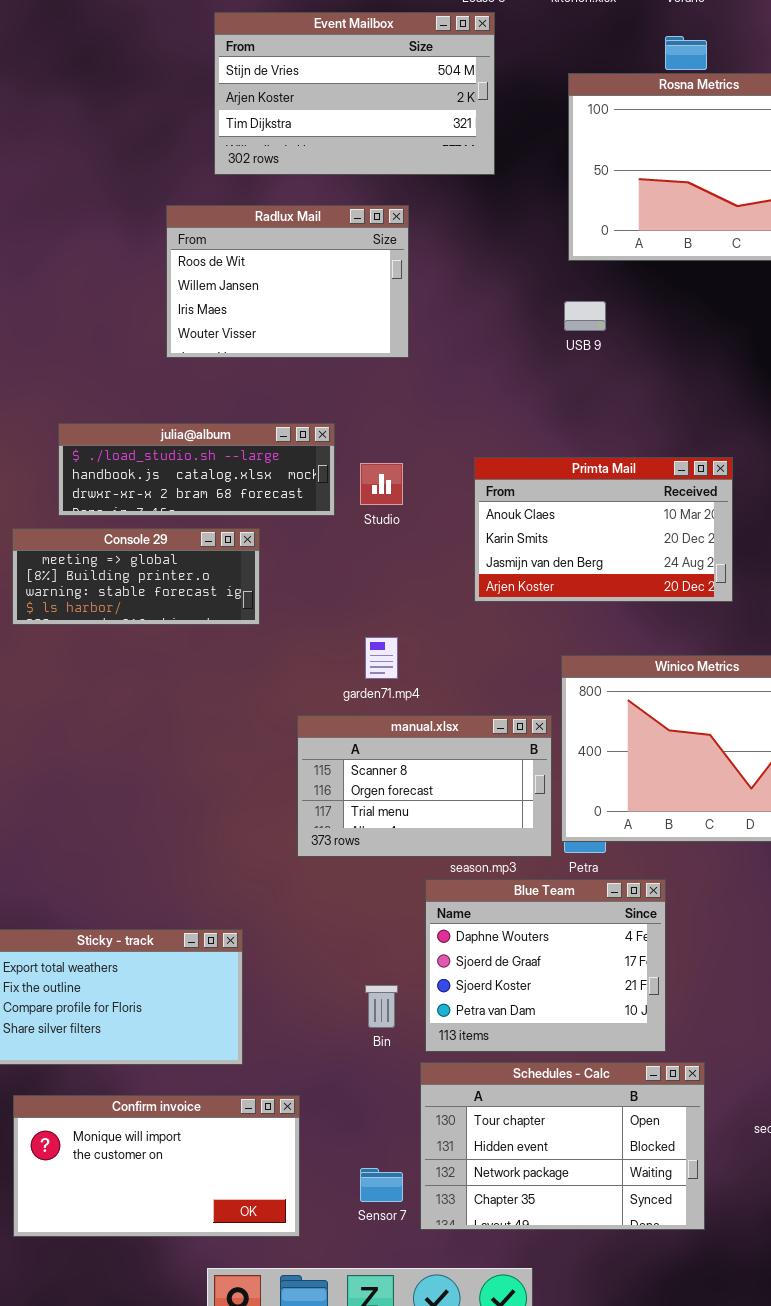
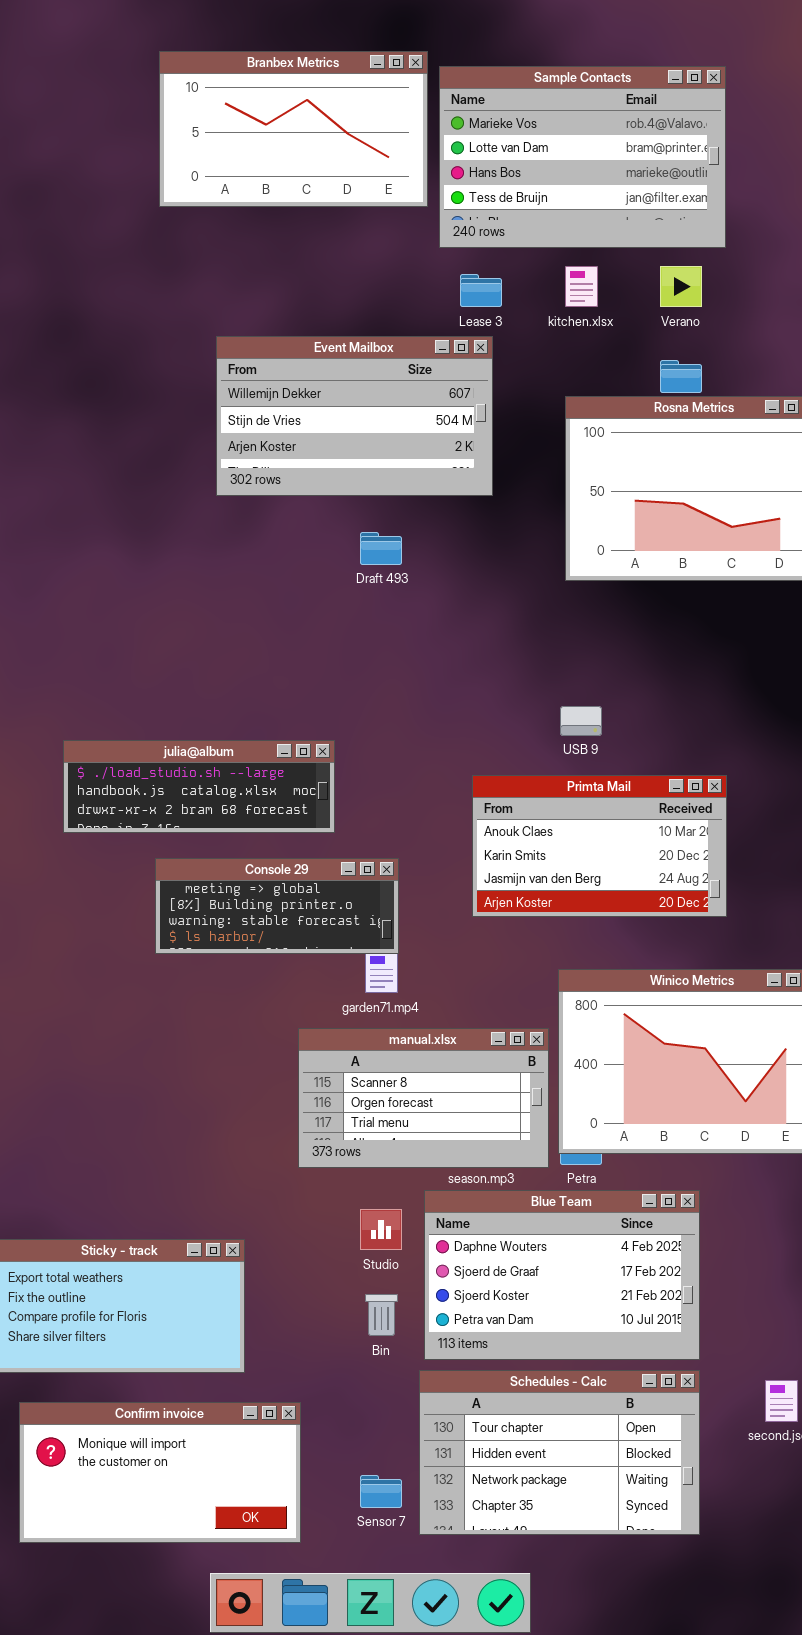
Event Mailbox: [214,12,495,175] -> [216,336,493,496], scrolled up 1 row
Radlux Mail: [166,205,409,358] -> none, closed
USB 9: [564,301,606,331] -> [560,706,602,736], moved
Studio: [360,463,403,505] -> [360,1209,402,1250], moved
Console 29: [12,528,260,625] -> [155,858,399,954], moved
Blue Team: [425,879,666,1052] -> [424,1190,700,1360], resized

